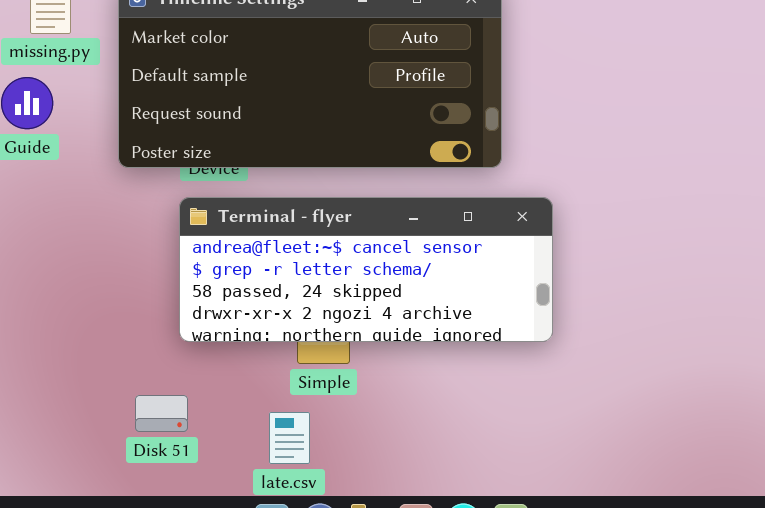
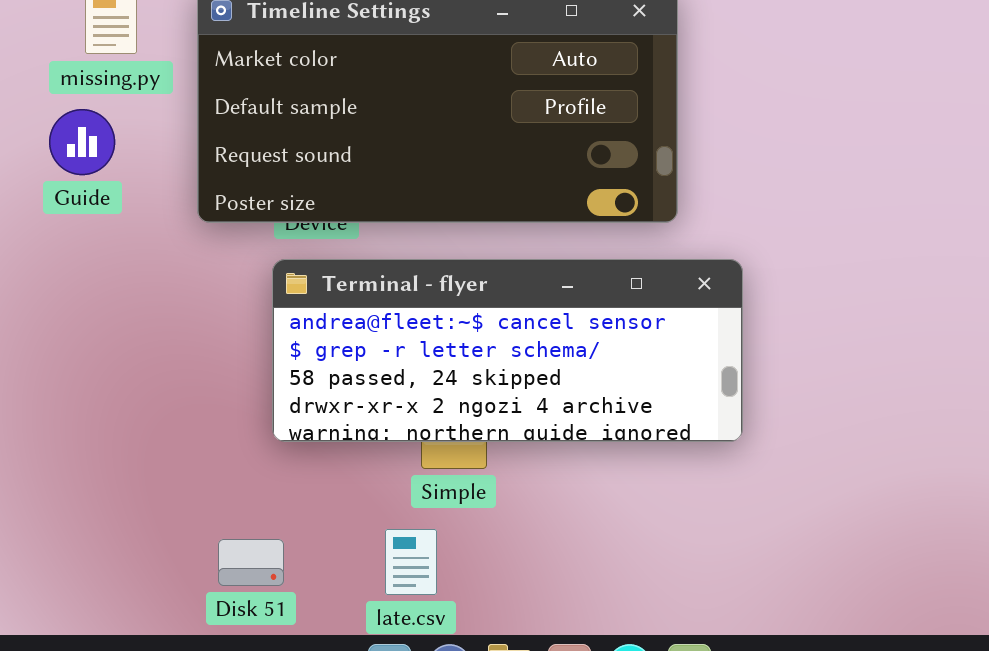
Disk 51: [135,395,188,432] -> [218,539,284,586], moved

